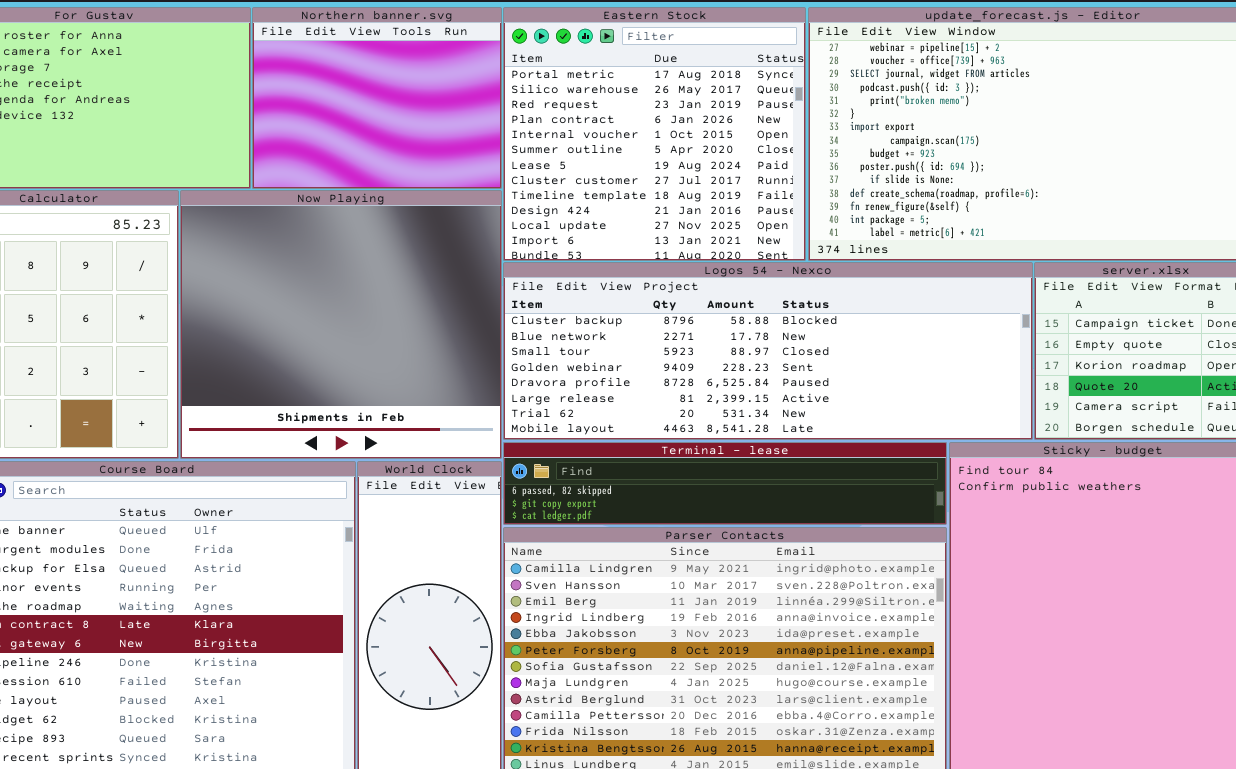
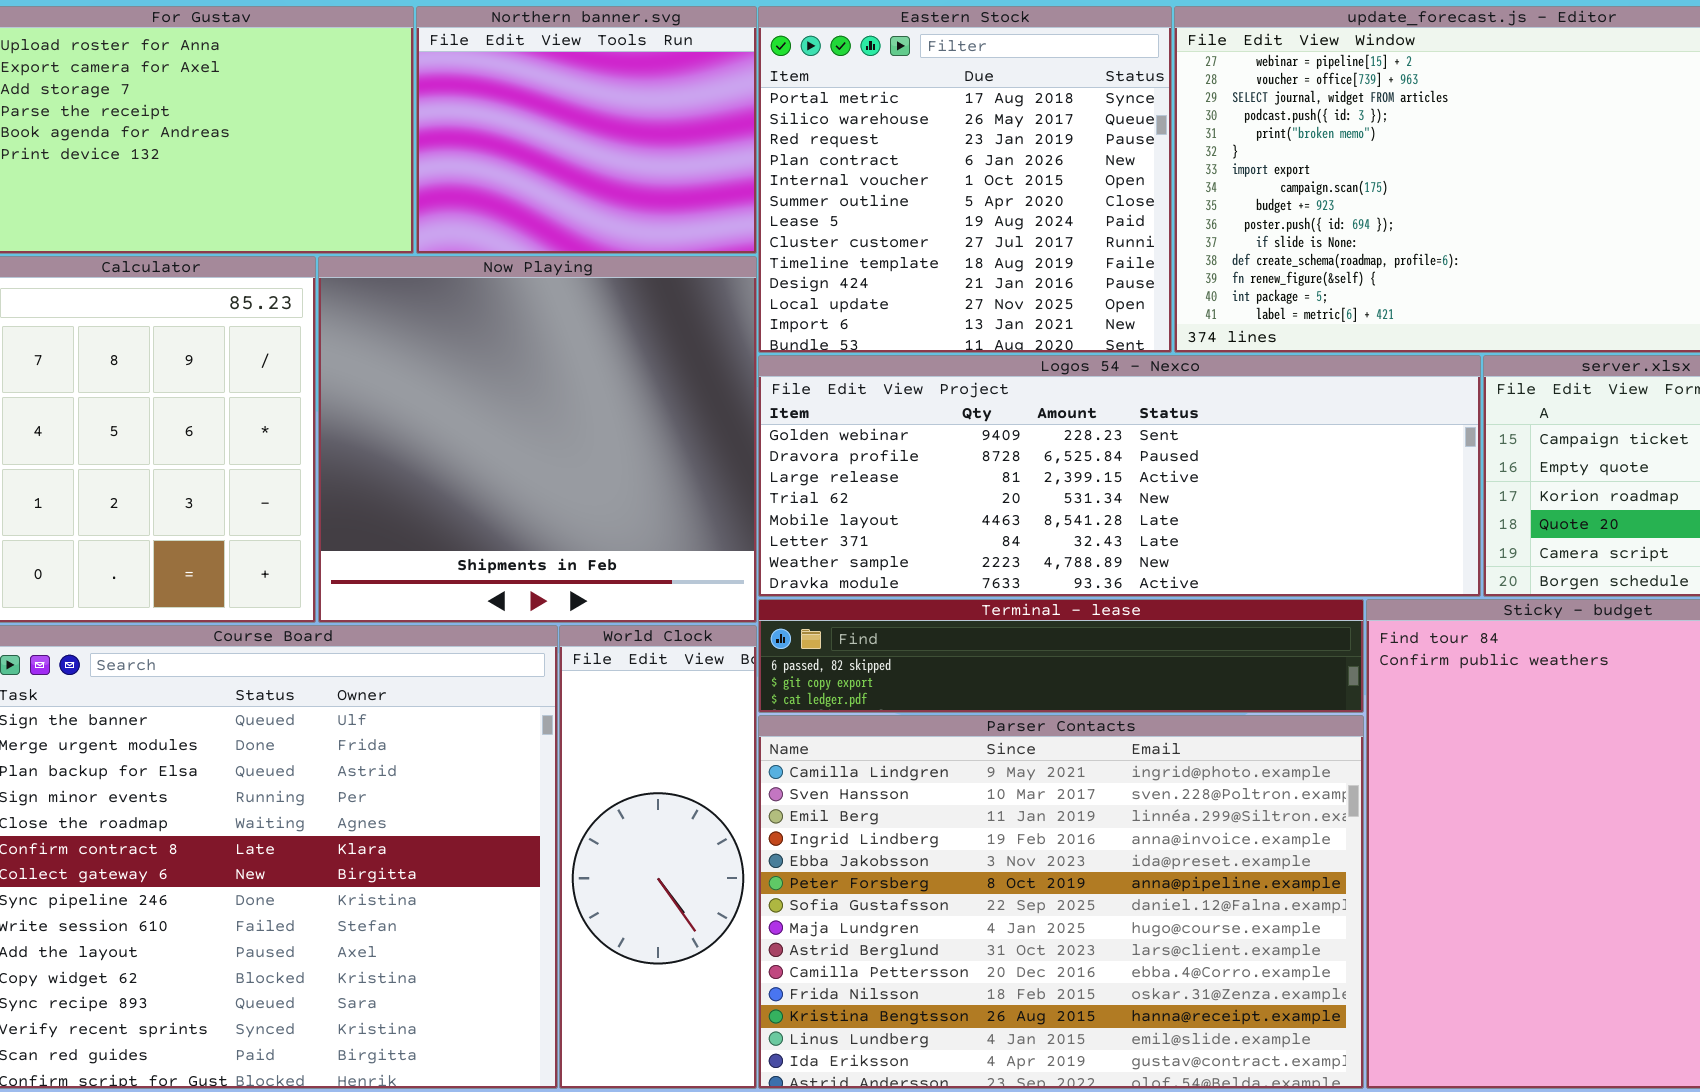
Logos 54 - Nexco: [503,262,1033,440] -> [758,355,1481,597], scrolled down 3 rows

